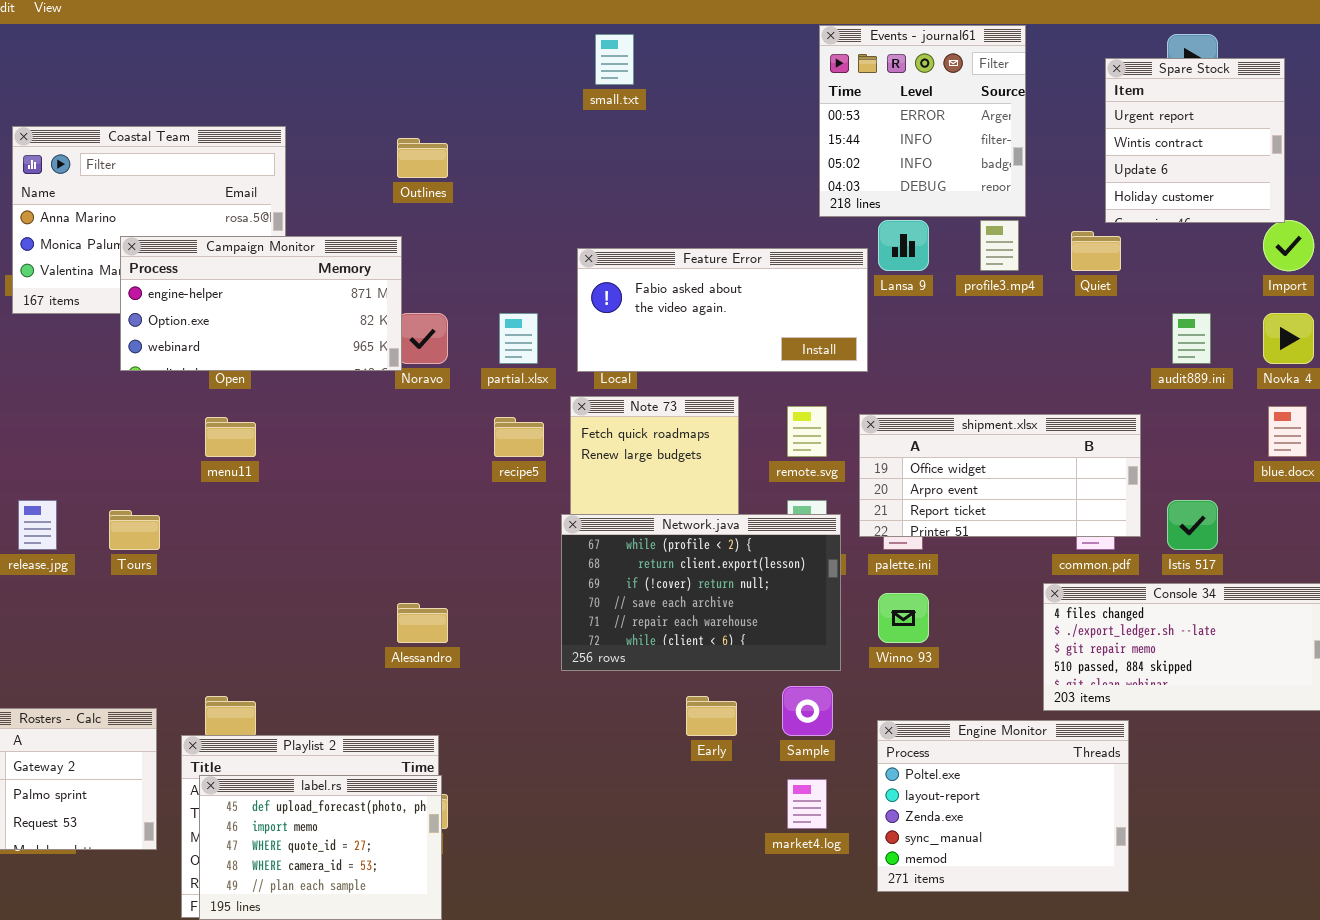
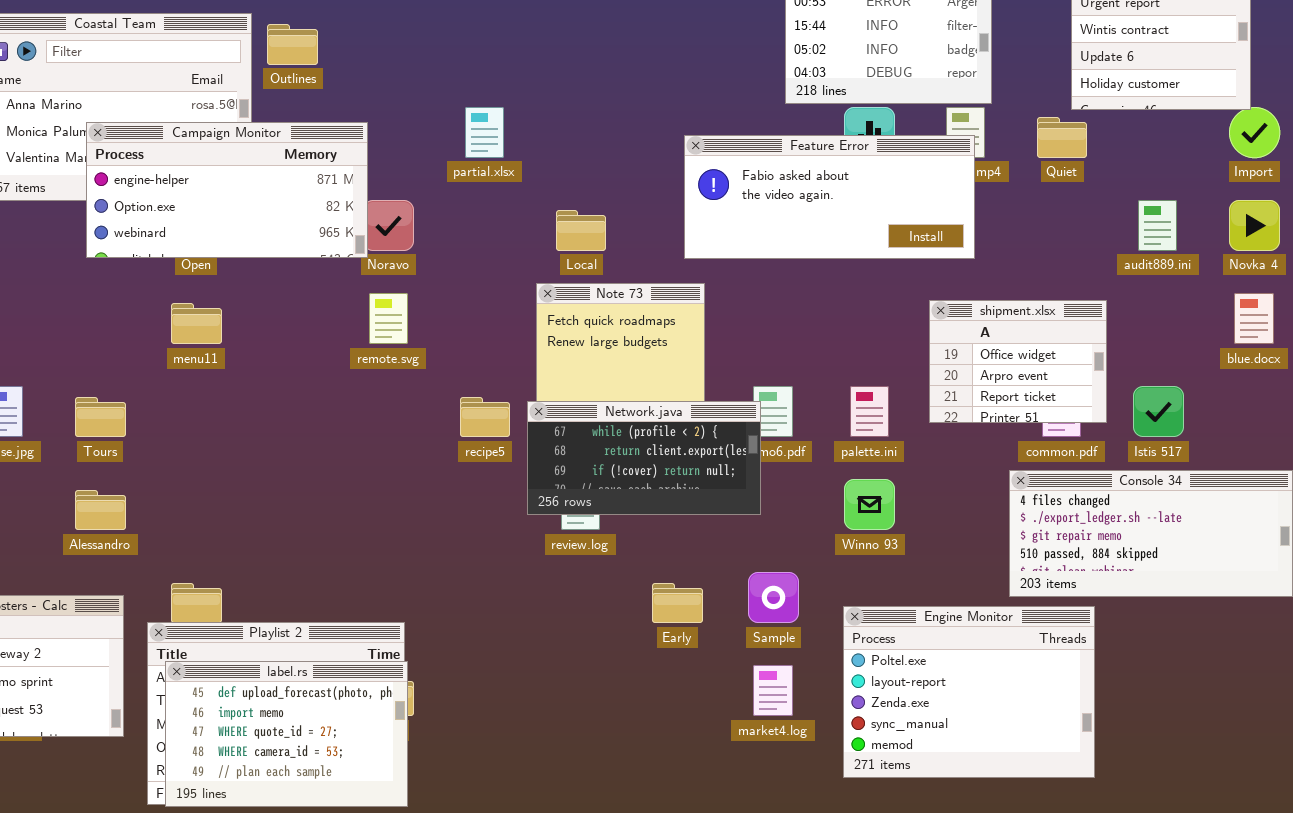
Outlines: [397,138,448,178] -> [267,24,318,65], moved
Feature Error: [577,248,868,372] -> [684,135,975,259], moved
partial.xlsx: [499,313,538,364] -> [465,107,504,158], moved
remote.svg: [787,406,827,457] -> [369,293,408,344], moved
shipment.xlsx: [859,414,1141,537] -> [929,300,1107,423], resized
recipe5: [494,417,544,457] -> [460,397,510,437], moved
Network.java: [561,514,841,671] -> [527,401,761,515], resized
Alessandro: [397,603,448,643] -> [75,490,126,530], moved

